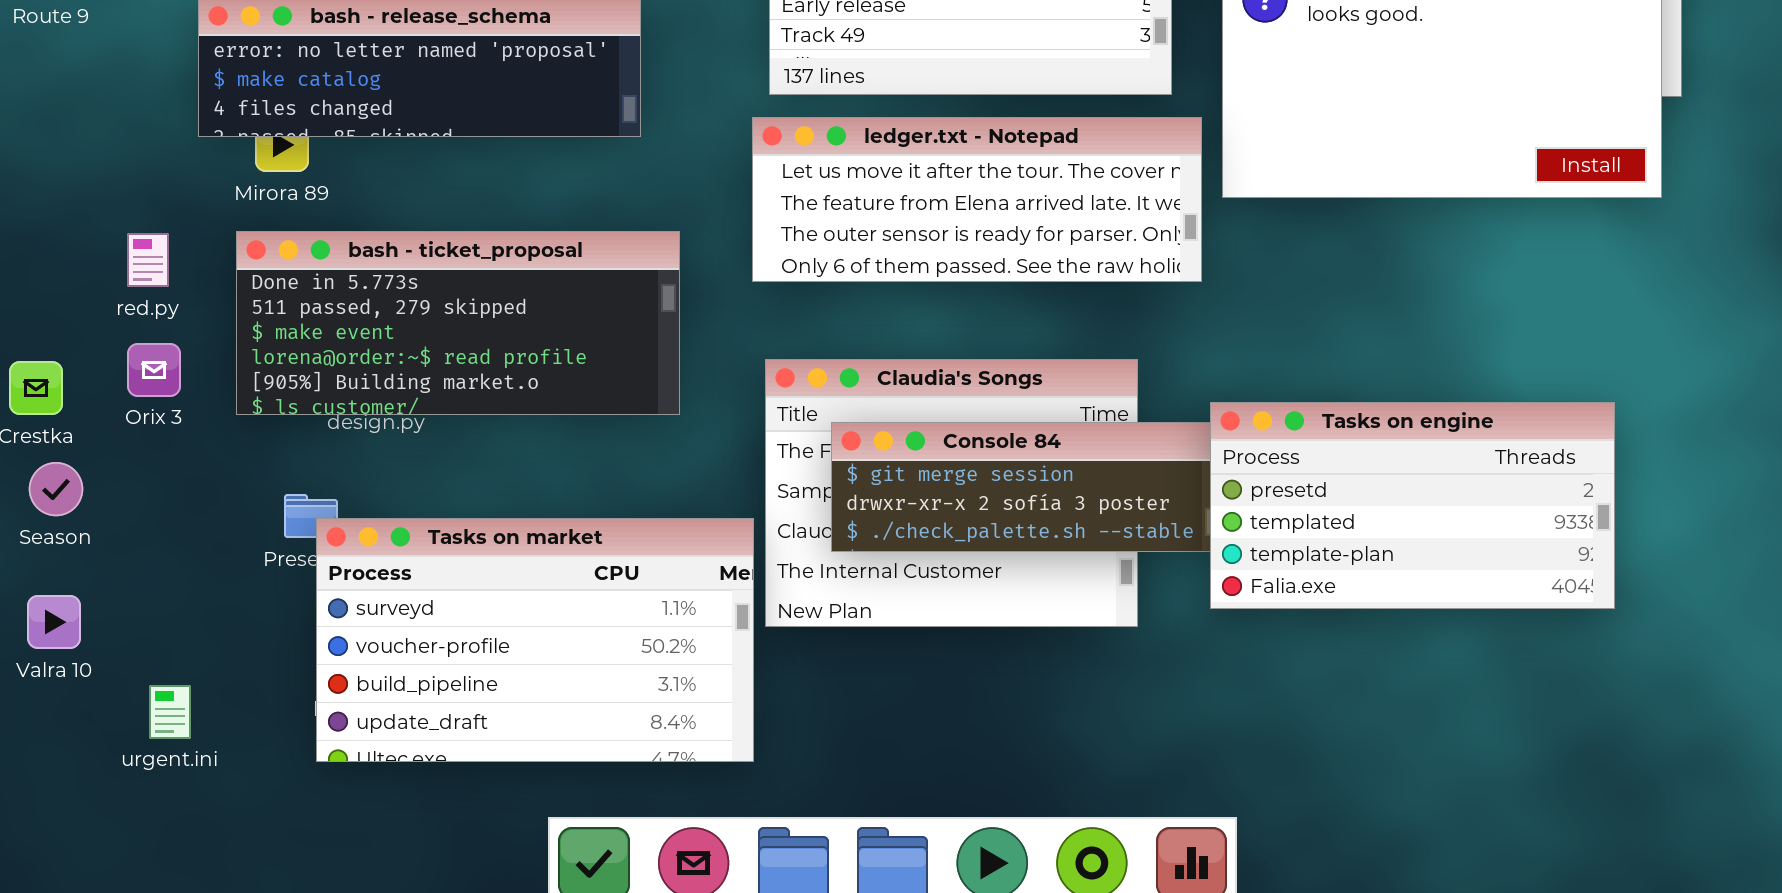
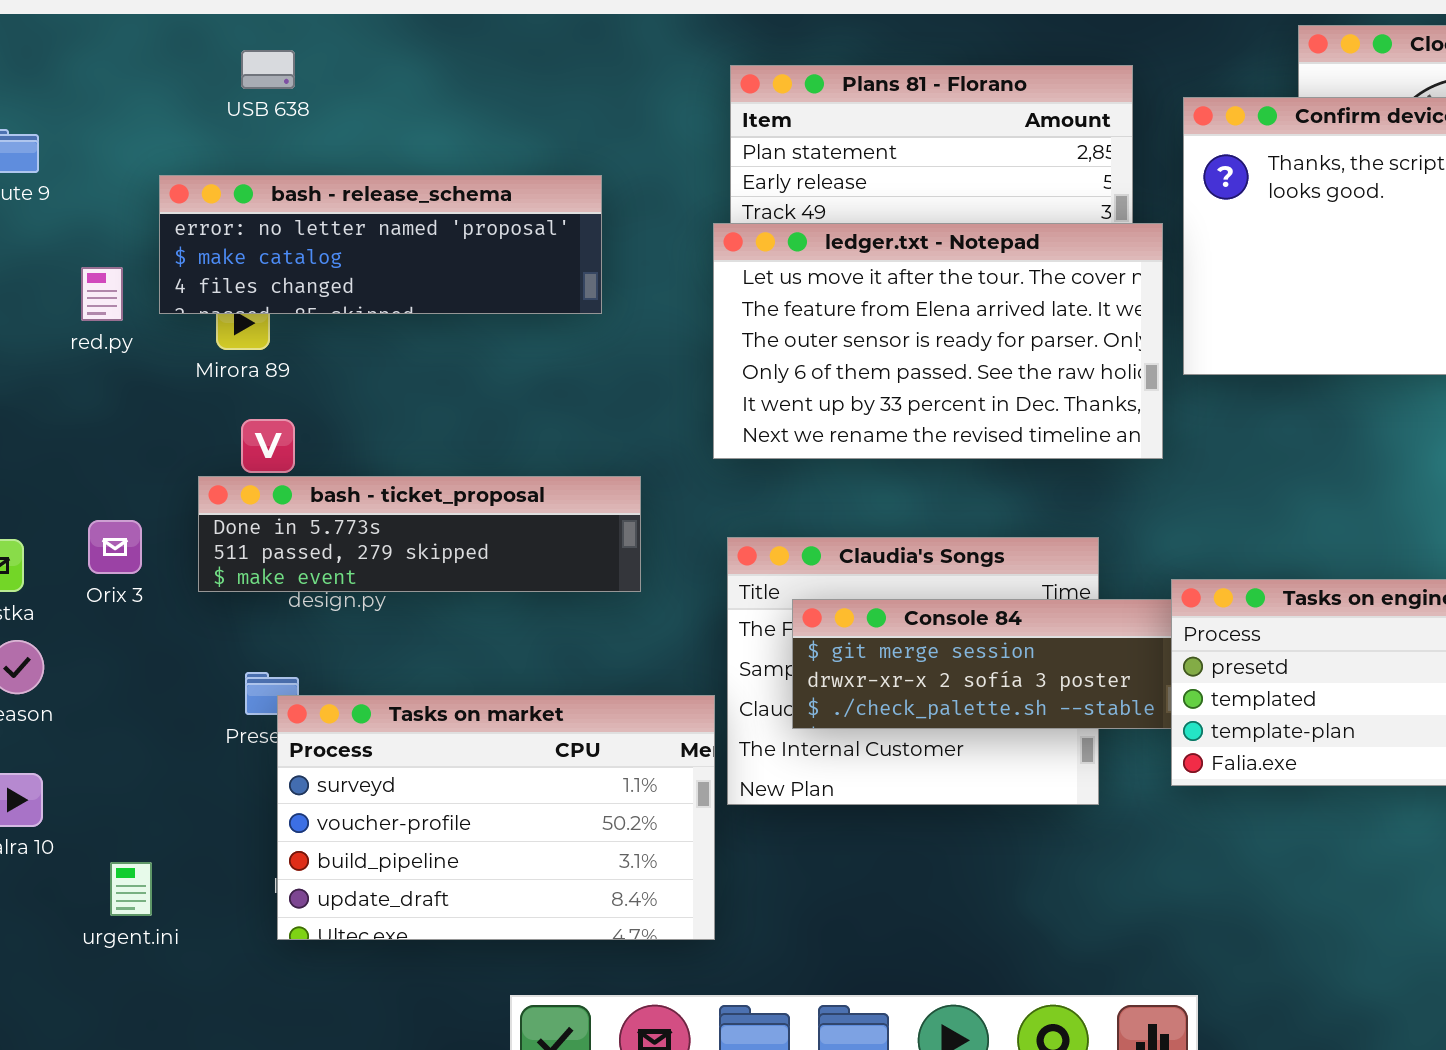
ledger.txt - Notepad: [752,117,1202,282] -> [713,223,1163,459], resized
bash - ticket_proposal: [236,231,680,415] -> [198,476,641,592], resized
red.py: [127,233,169,287] -> [81,267,123,321], moved

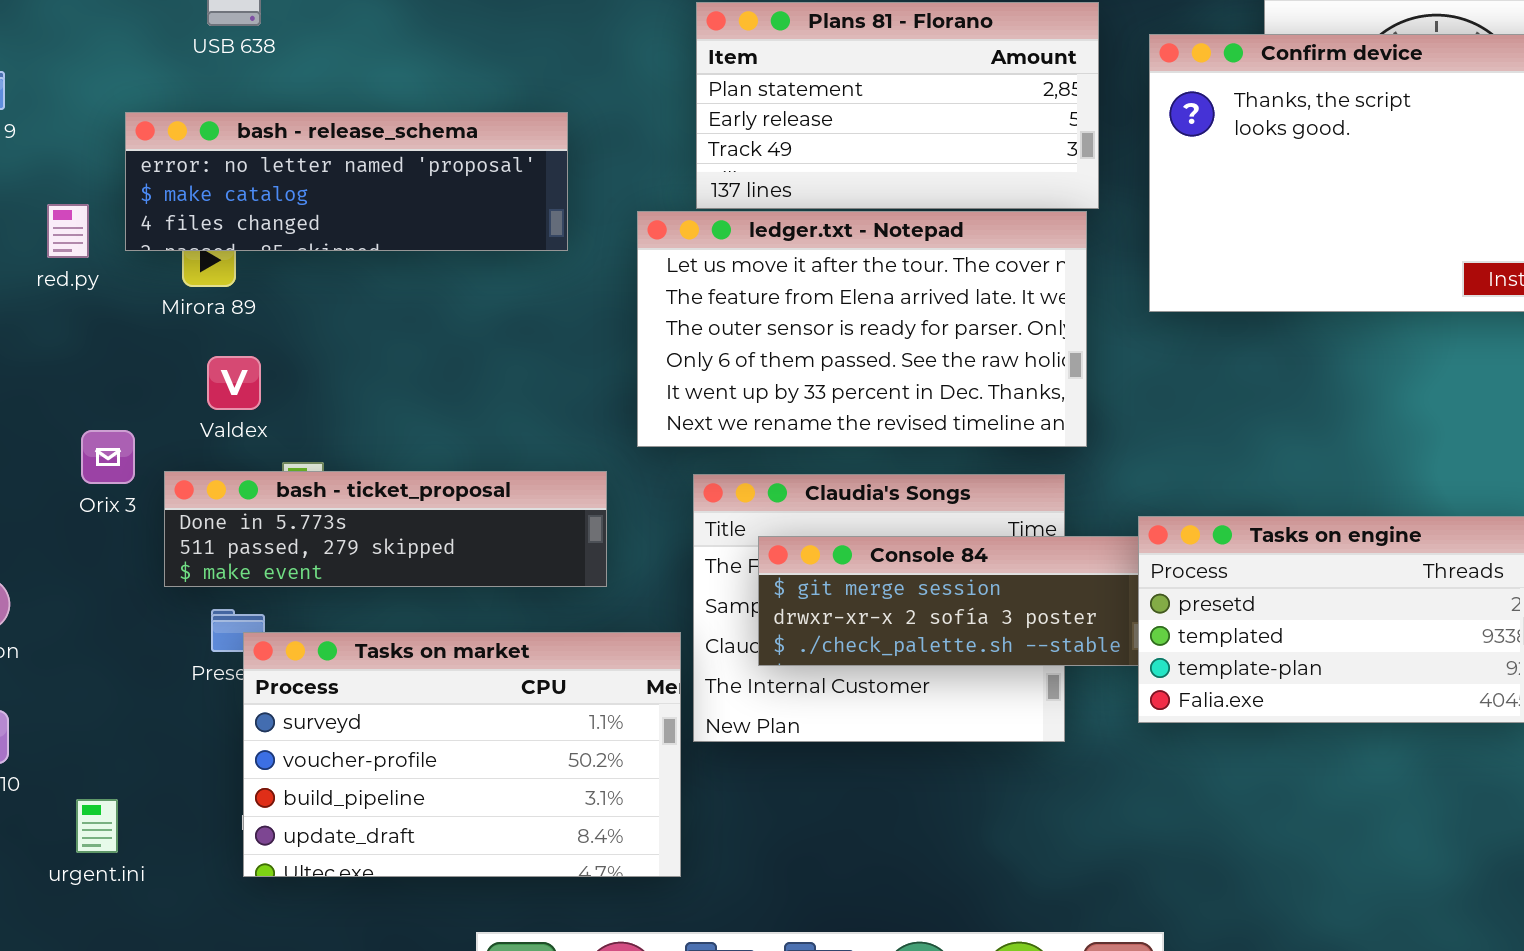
ledger.txt - Notepad: [713,223,1163,459] -> [637,211,1087,447], moved
bash - ticket_proposal: [198,476,641,592] -> [164,471,607,587], moved
Orix 3: [88,520,142,574] -> [81,430,135,484], moved

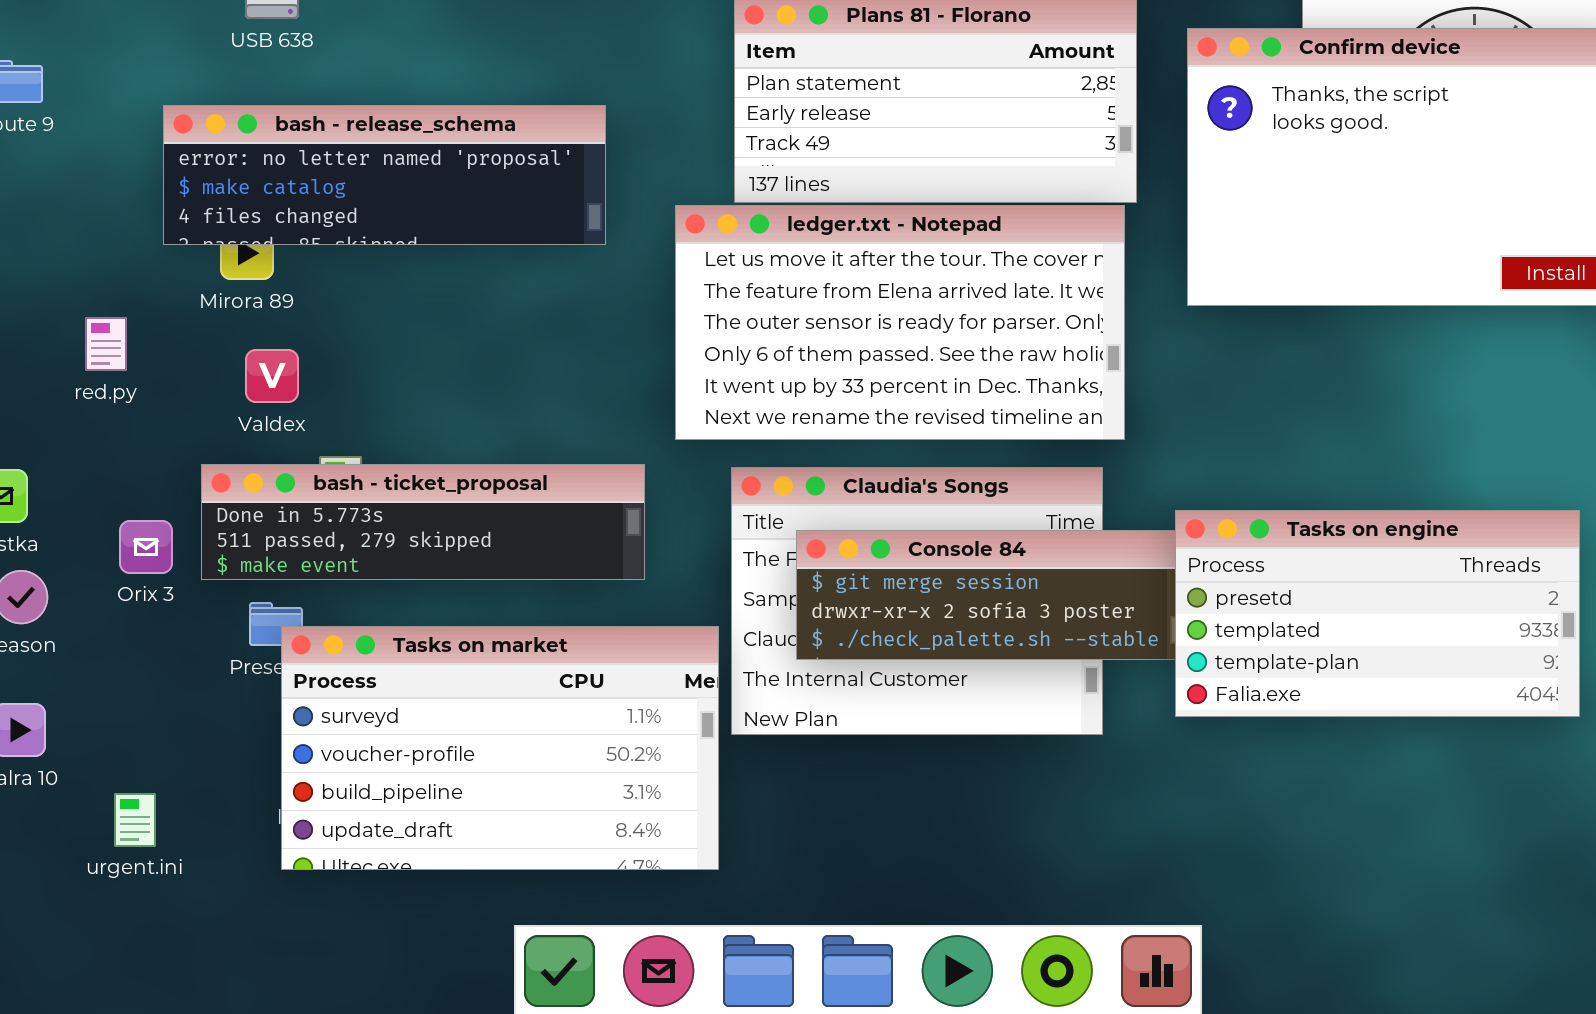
red.py: [47,204,89,258] -> [85,317,127,371], moved
Orix 3: [81,430,135,484] -> [119,520,173,574], moved

